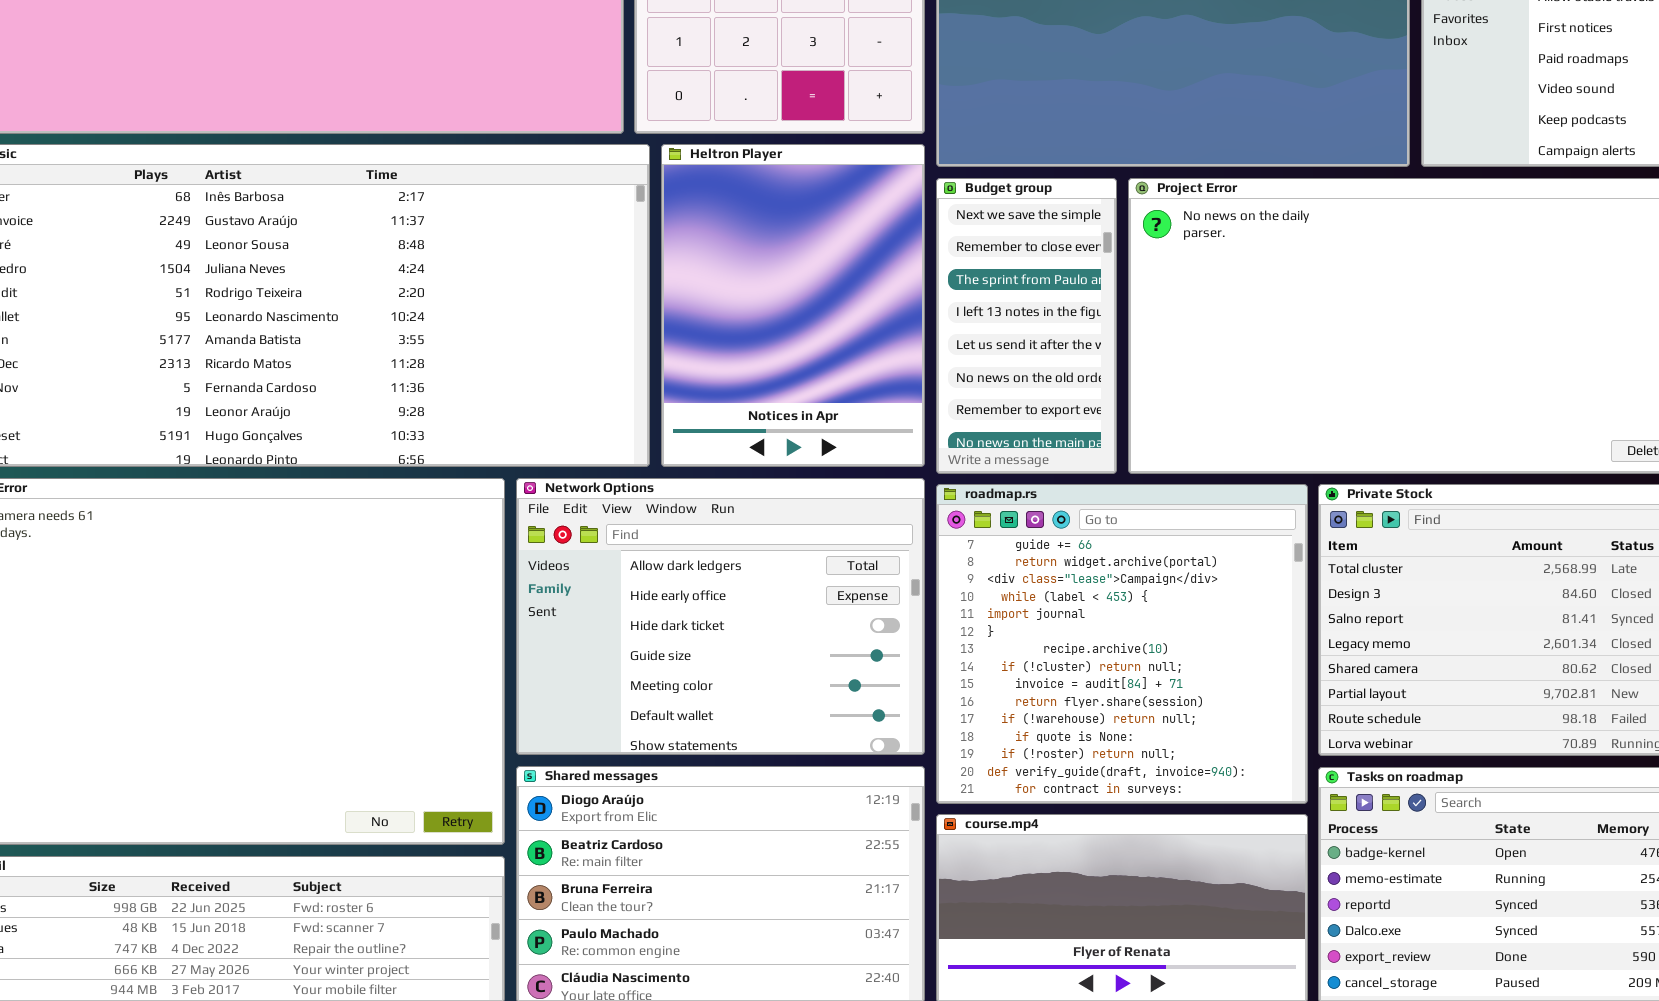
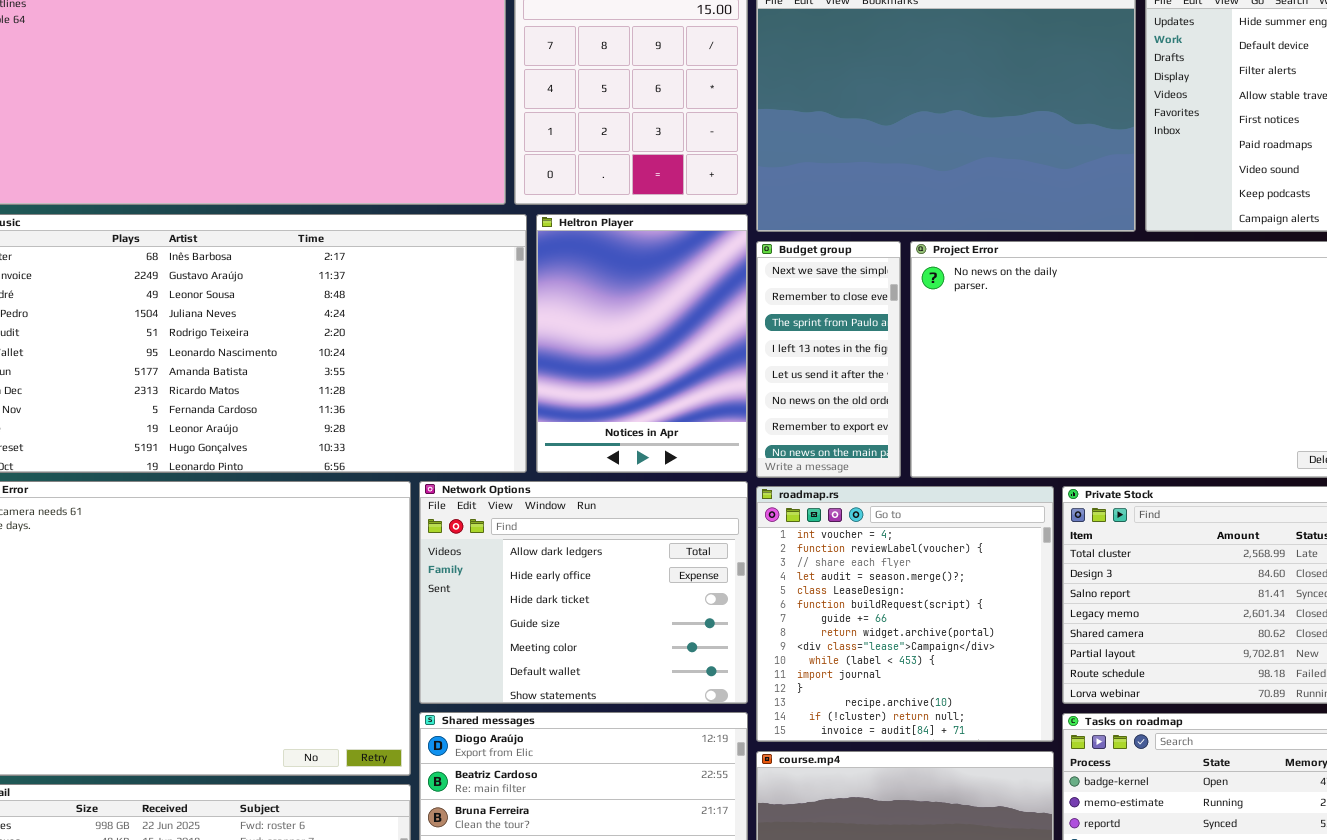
roadmap.rs: [936,484,1308,804] -> [756,486,1054,742], scrolled up 6 rows

